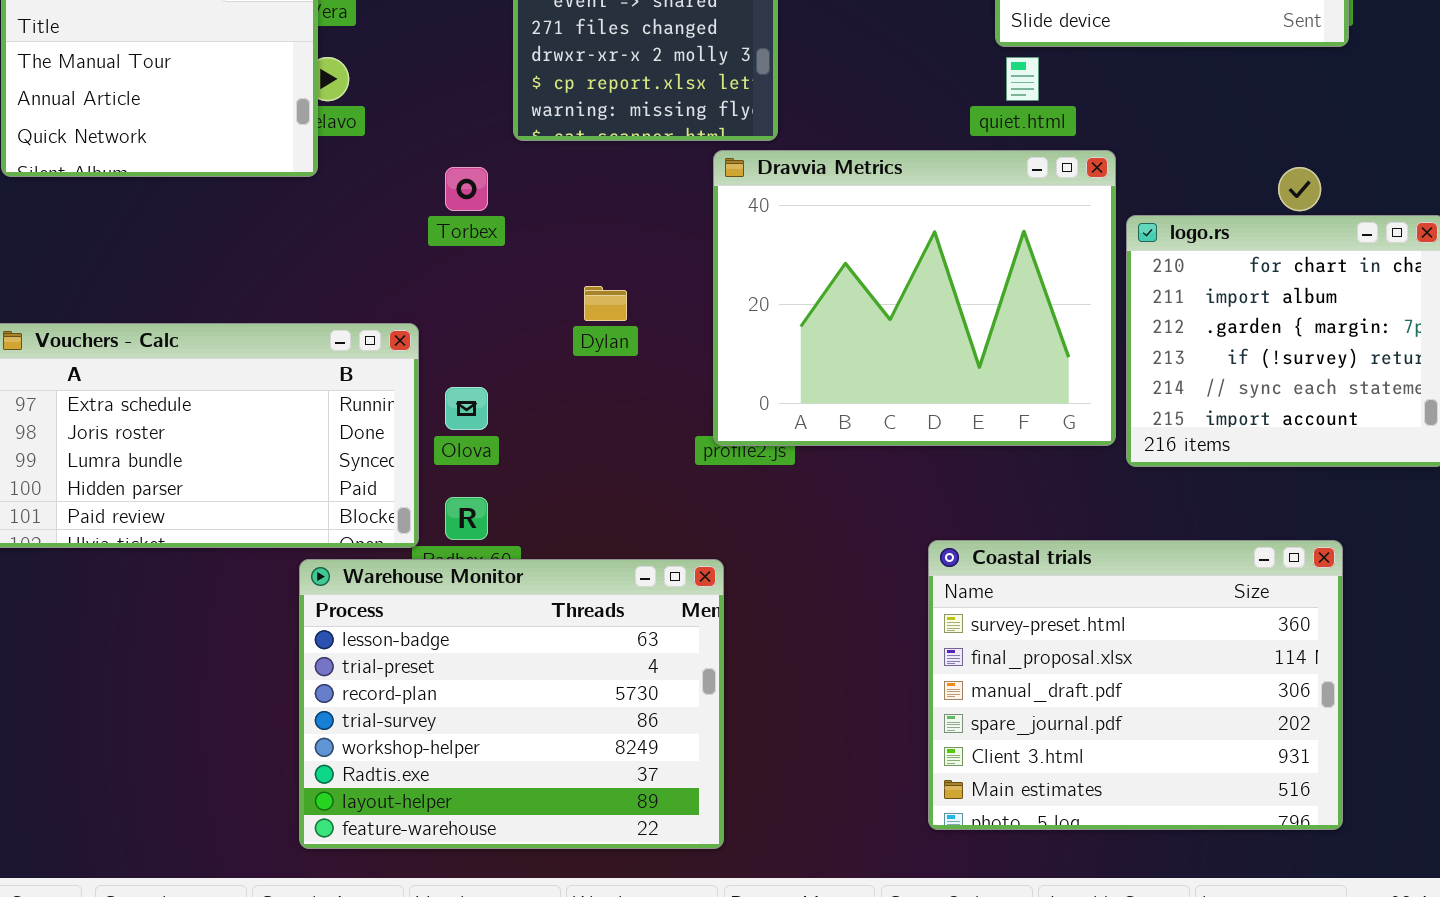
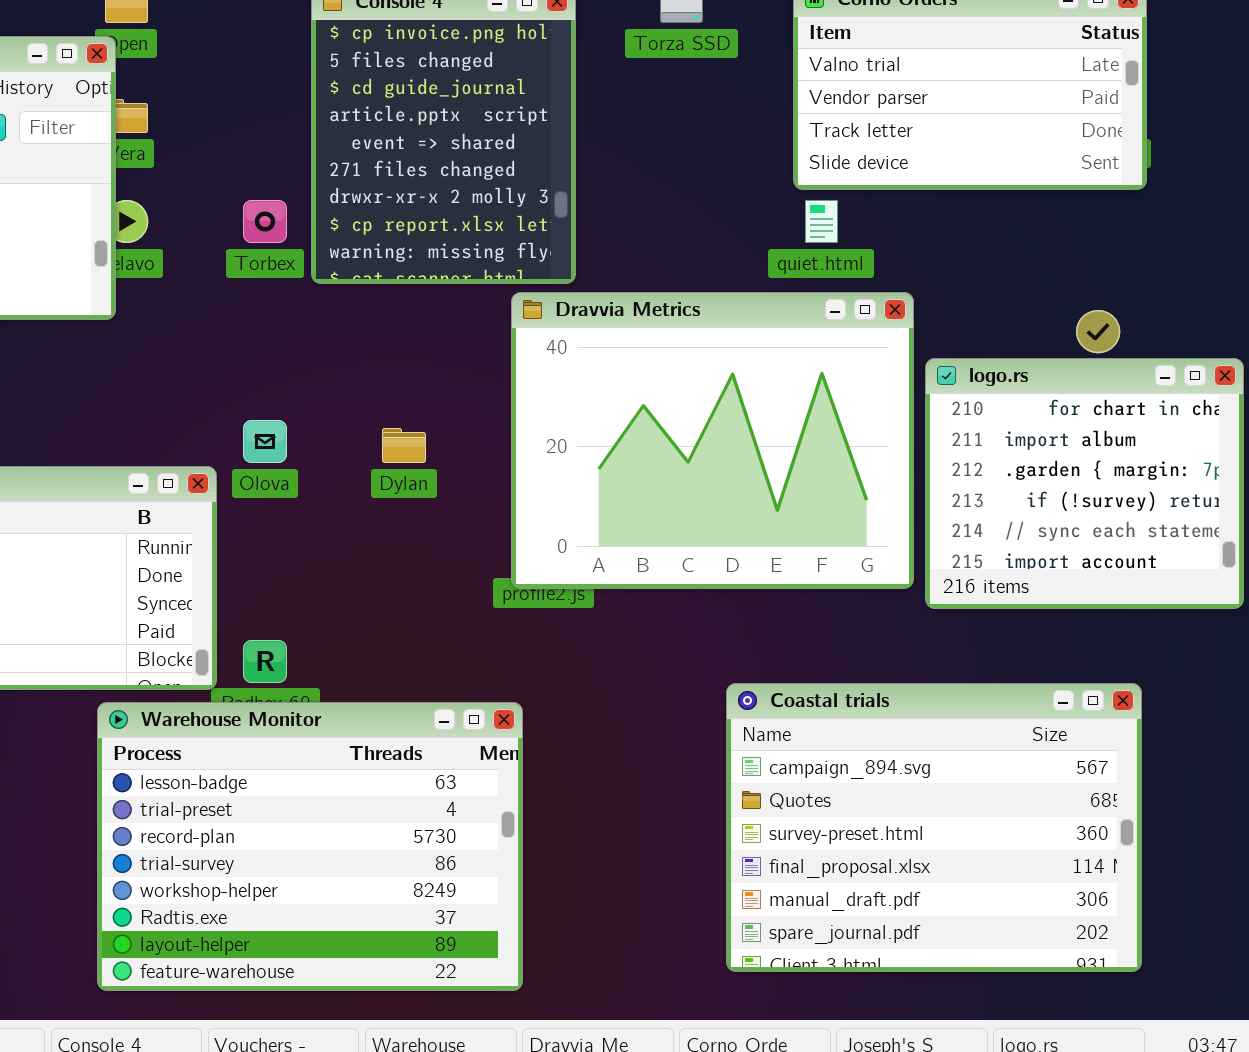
Torbex: [445,167,488,211] -> [243,200,287,243], moved
Olova: [445,387,488,430] -> [243,420,287,463], moved
Coastal trials: [928,540,1343,830] -> [726,683,1142,972], scrolled up 2 rows

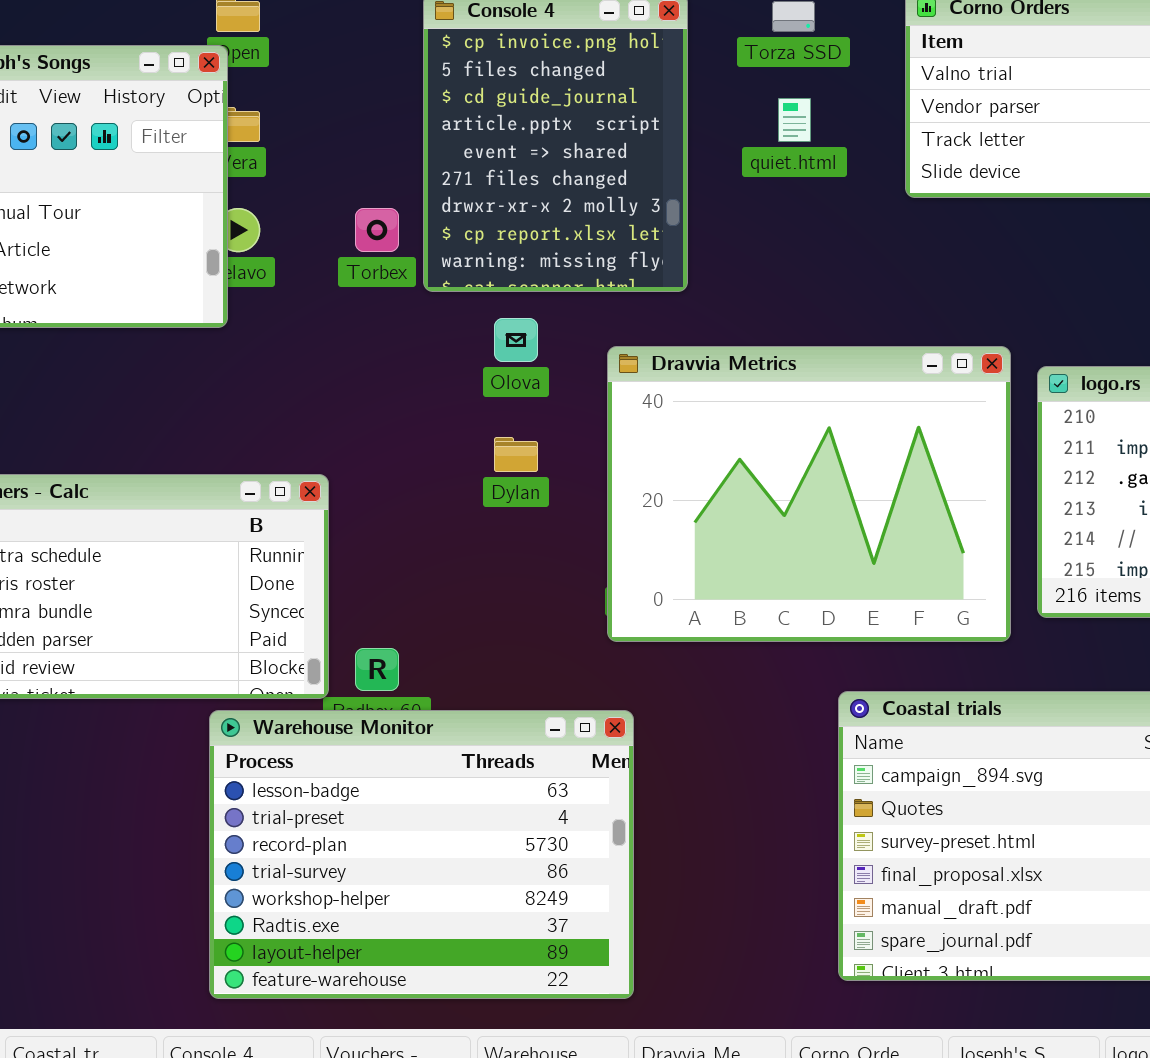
quiet.html: [805,200,838,243] -> [778,98,811,142], moved
Dravvia Metrics: [511,292,914,589] -> [607,346,1011,642], moved
Olova: [243,420,287,463] -> [494,318,538,362], moved

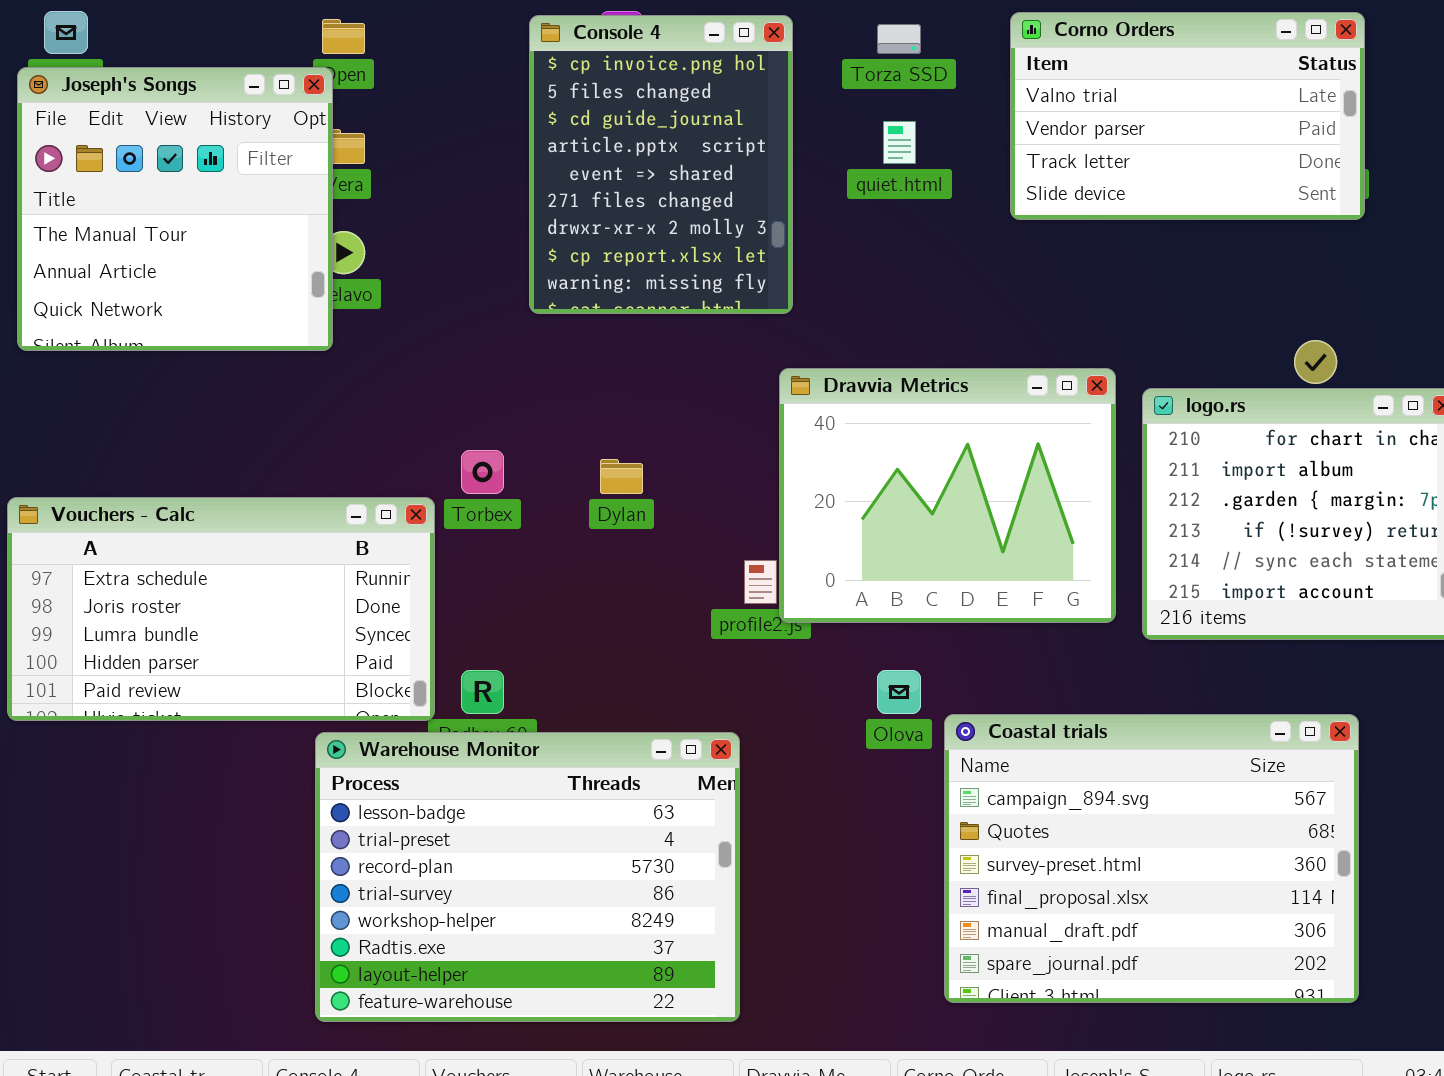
Torbex: [355,208,399,252] -> [461,450,504,494], moved
Olova: [494,318,538,362] -> [877,670,921,714], moved
Dravvia Metrics: [607,346,1011,642] -> [779,368,1116,623], resized

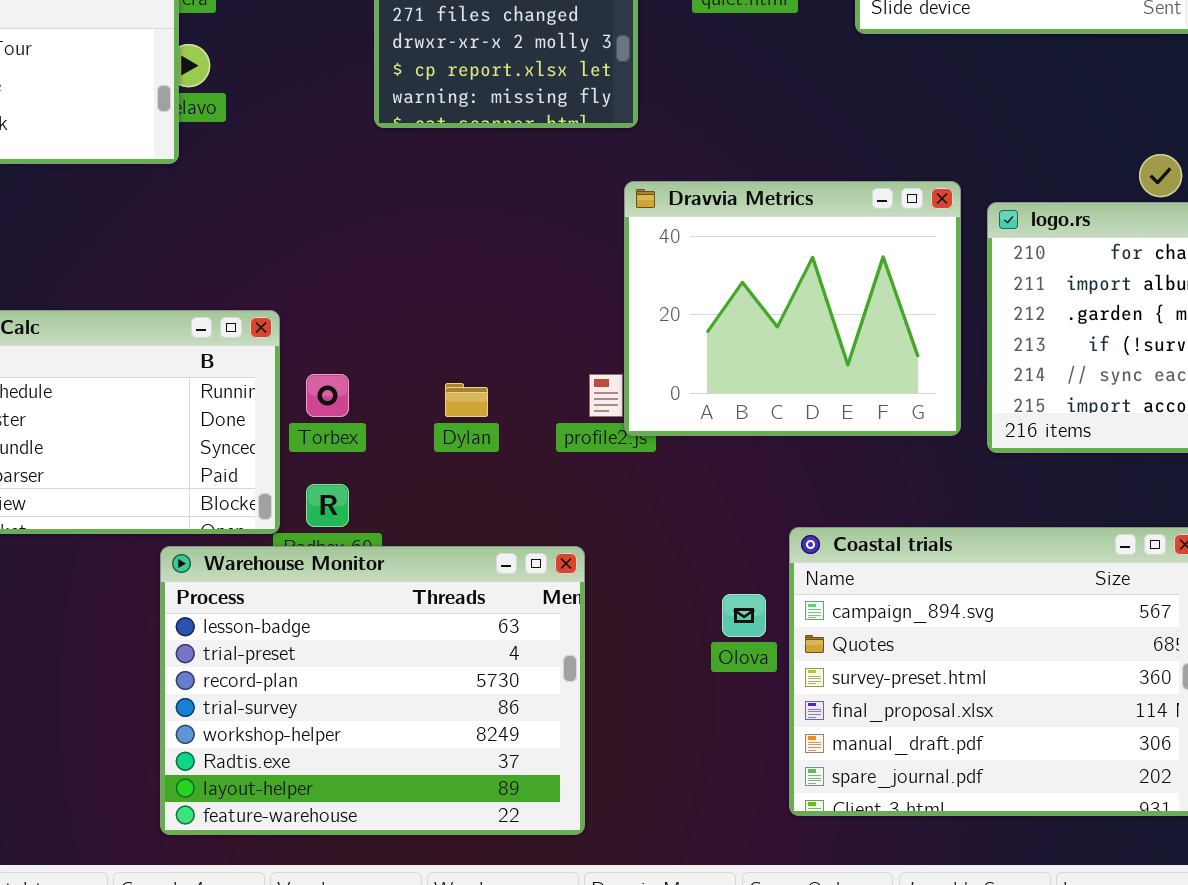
Torbex: [461,450,504,494] -> [306,374,349,417], moved
Dylan: [600,459,643,494] -> [445,383,488,417], moved
Olova: [877,670,921,714] -> [722,594,766,637], moved

